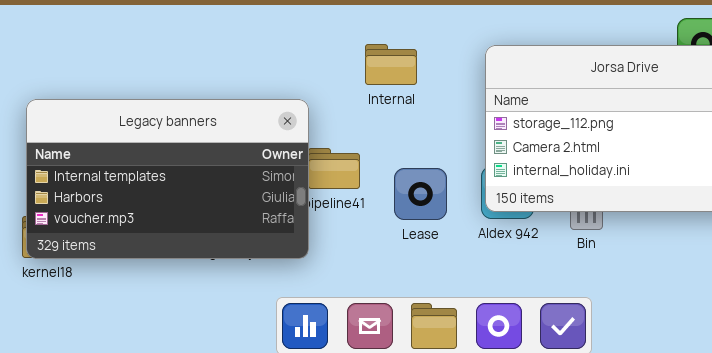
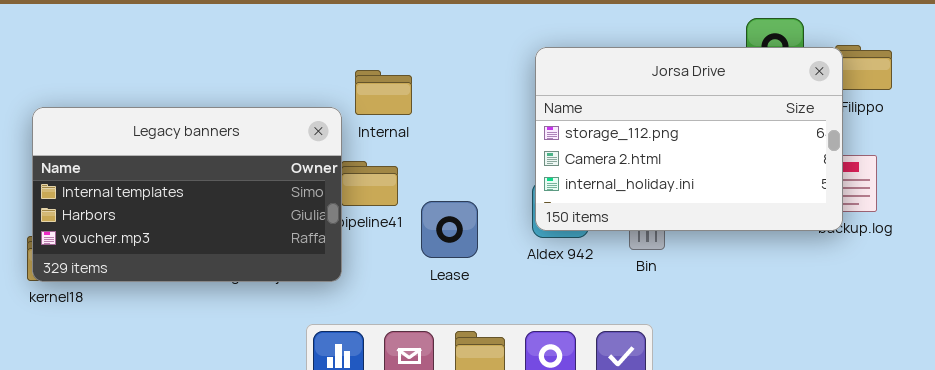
Internal: [365,44,417,85] -> [355,70,412,115], moved
Lease: [394,168,447,220] -> [421,201,478,258], moved

